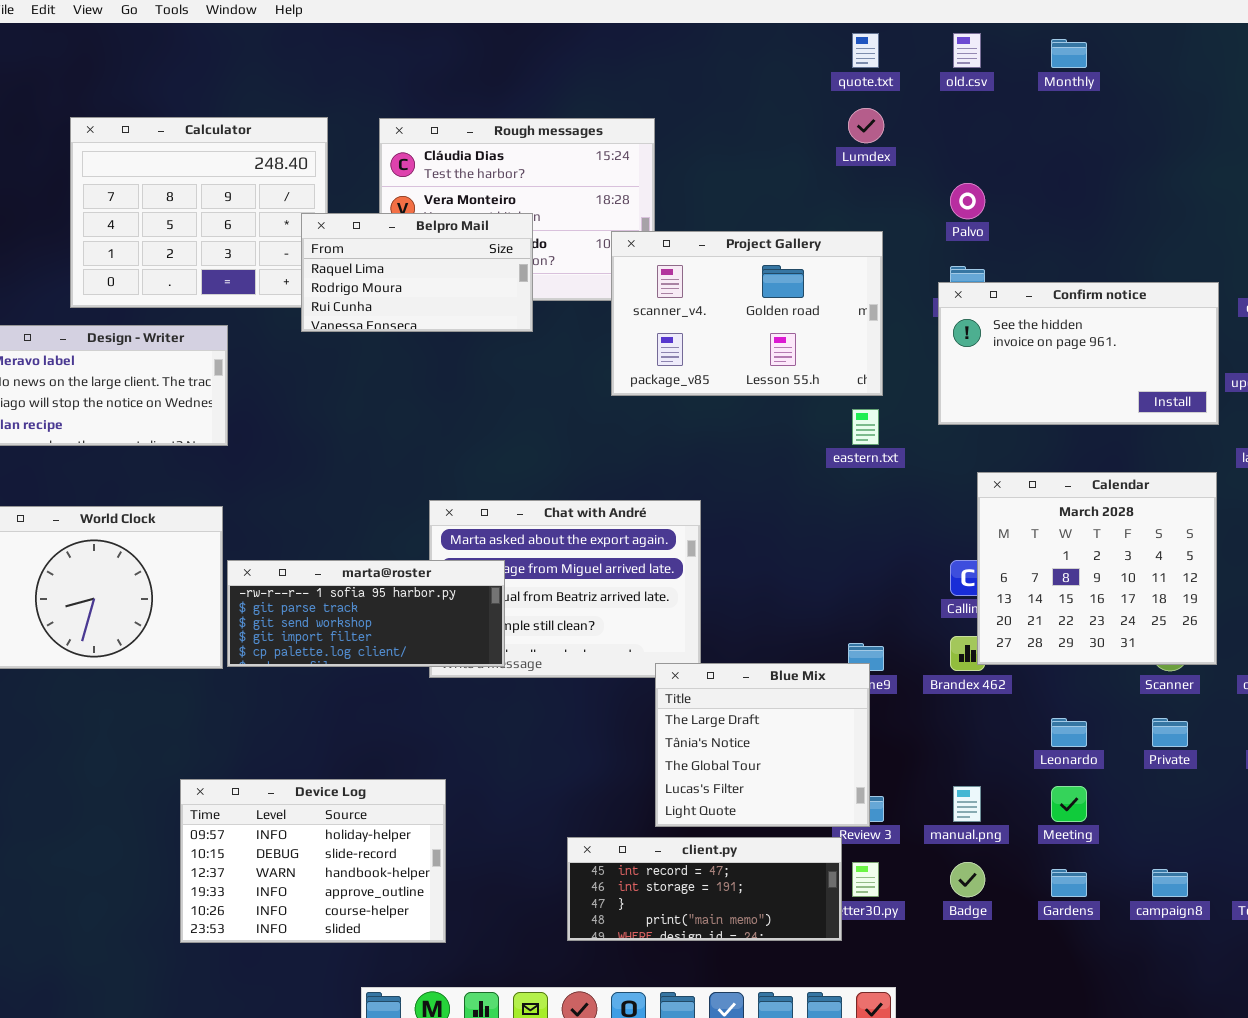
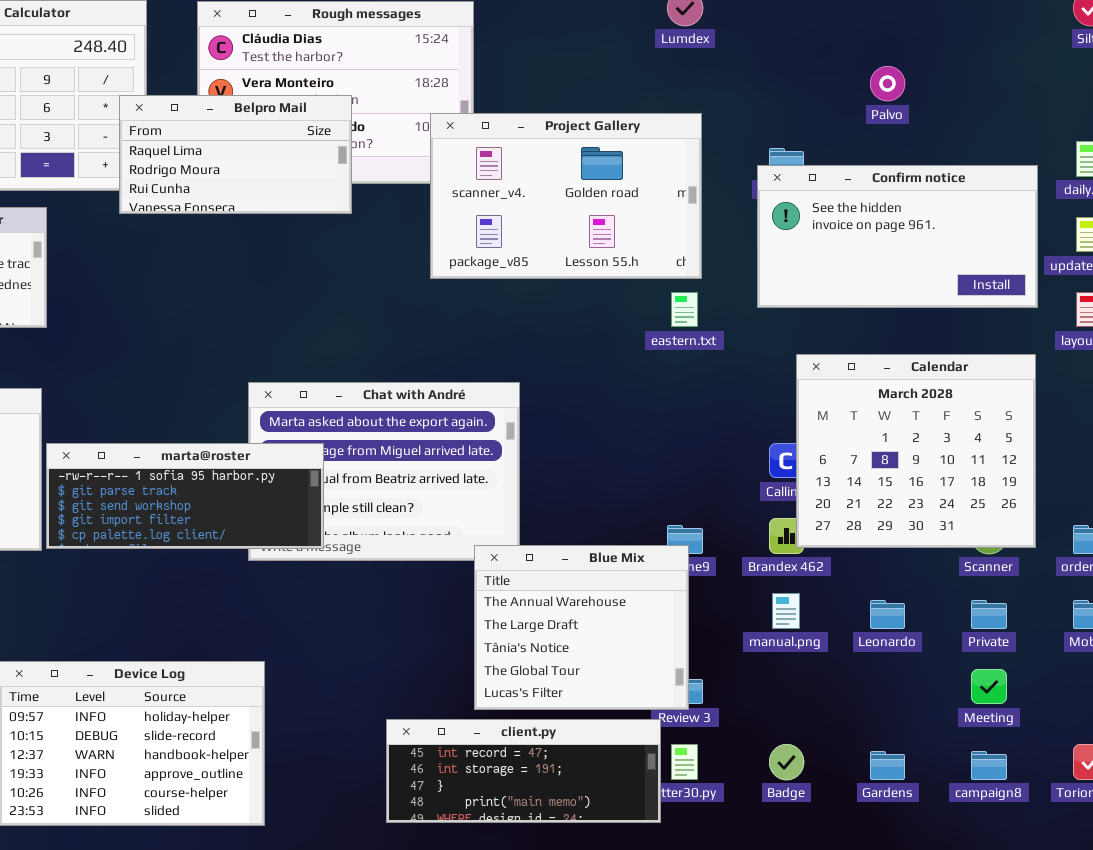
Palvo: [950,183,985,219] -> [870,66,905,101], moved
Blue Mix: [655,663,870,827] -> [474,545,689,710], scrolled up 1 row
manual.png: [953,786,981,822] -> [772,593,800,629], moved
Meeting: [1051,786,1087,822] -> [971,669,1007,704], moved

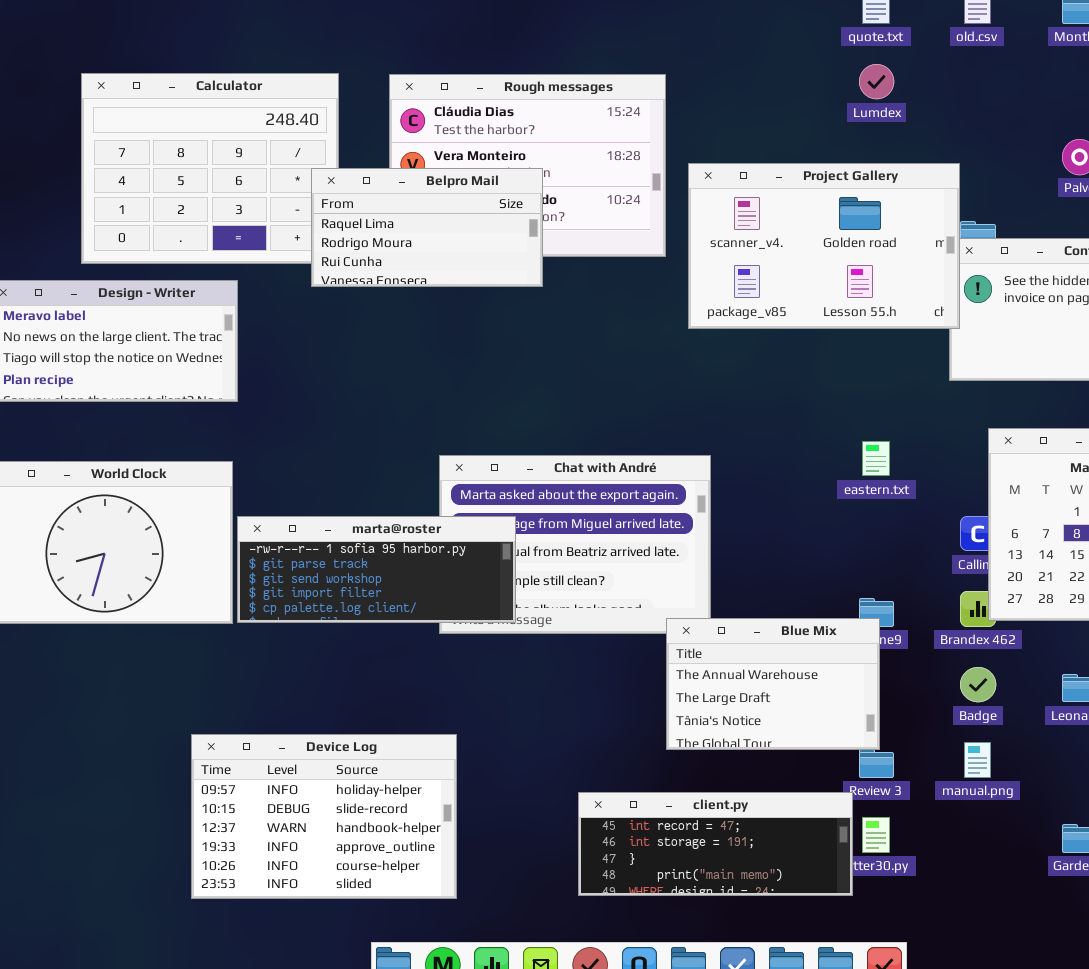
Project Gallery: [430,113,702,279] -> [688,163,960,329], moved
eastern.txt: [671,292,698,327] -> [862,441,890,476], moved
Blue Mix: [474,545,689,710] -> [666,618,880,750], resized
manual.png: [772,593,800,629] -> [964,742,991,778], moved
Badge: [769,744,804,780] -> [960,667,996,702], moved

